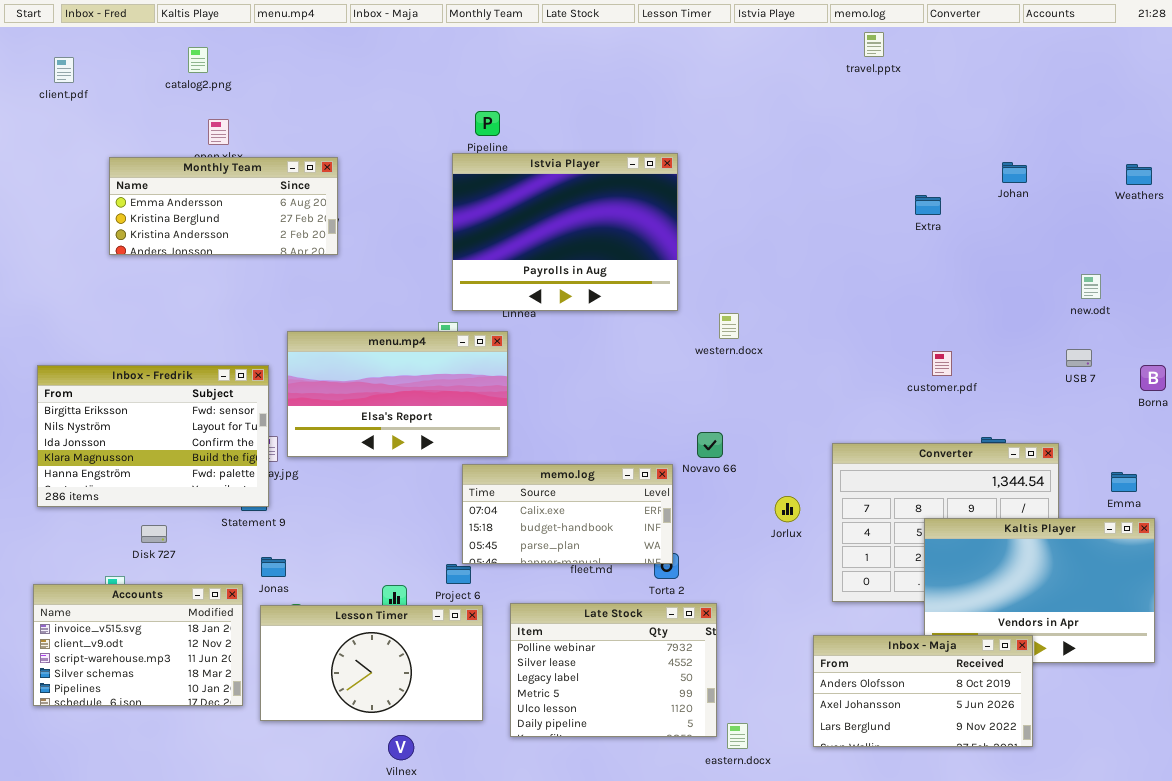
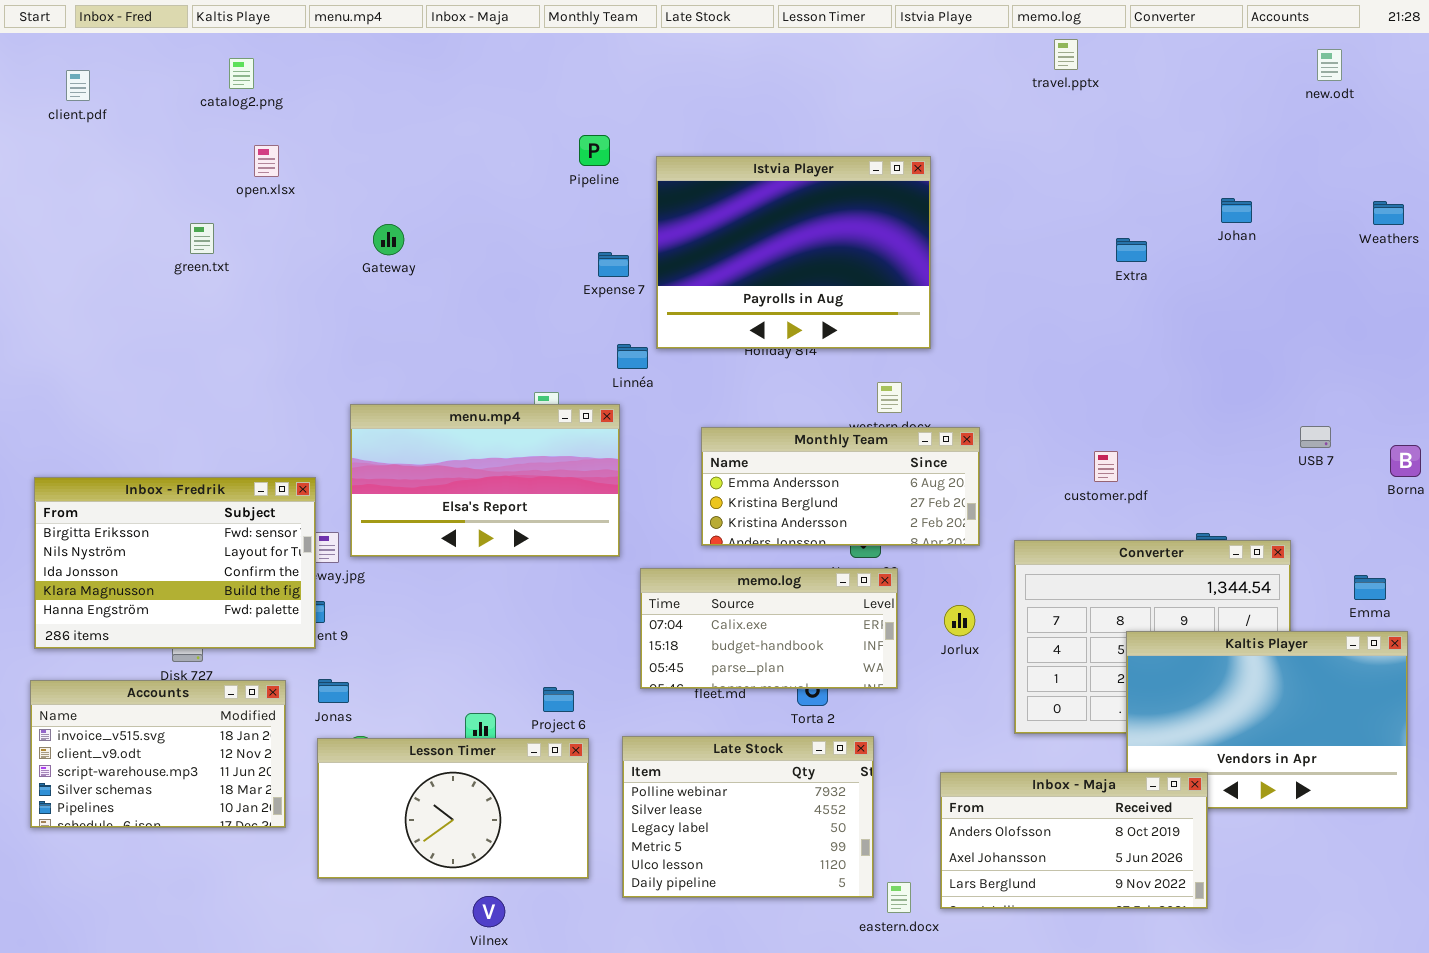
Istvia Player: [452,153,678,311] -> [656,156,931,349], moved
Monthly Team: [109,157,338,255] -> [701,427,980,546], moved
new.odt: [1081,274,1101,299] -> [1317,49,1342,81], moved
customer.pdf: [932,351,952,376] -> [1094,451,1118,482], moved
Inbox - Fredrik: [37,365,269,507] -> [34,477,316,649], moved
memo.log: [462,464,673,564] -> [640,568,898,689], moved
Accounts: [33,584,243,706] -> [30,680,286,828], moved
Inbox - Maja: [813,635,1033,747] -> [940,772,1208,909], moved

